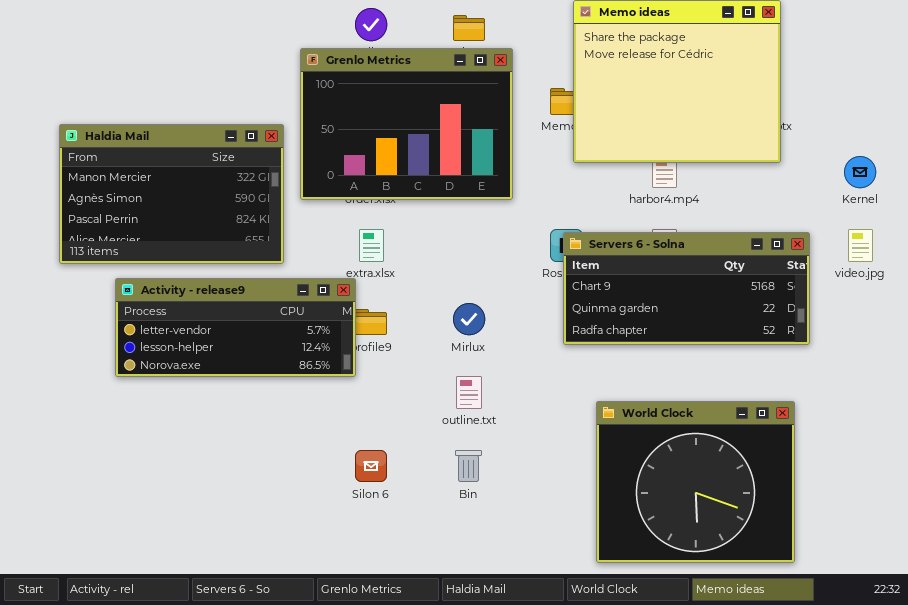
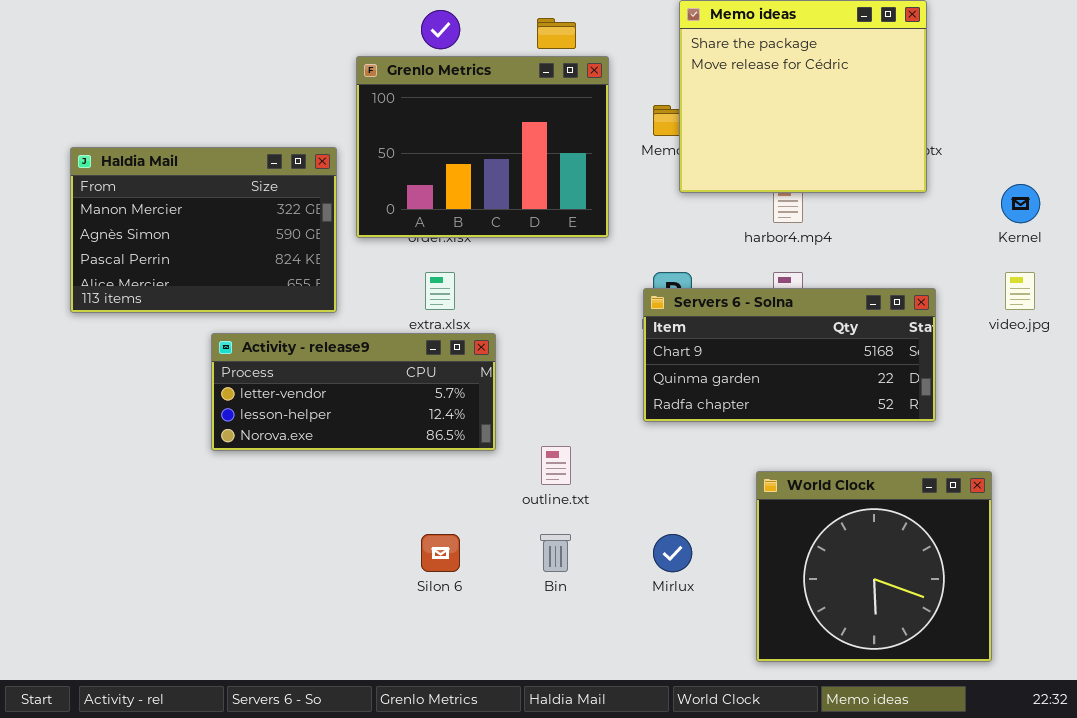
Servers 6 - Solna: [563,232,810,345] -> [643,288,936,422], moved
Activity - release9: [115,278,356,377] -> [211,333,496,451], moved
Mirlux: [453,303,485,335] -> [653,534,692,572], moved
World Clock: [596,401,795,563] -> [756,471,992,662], moved

